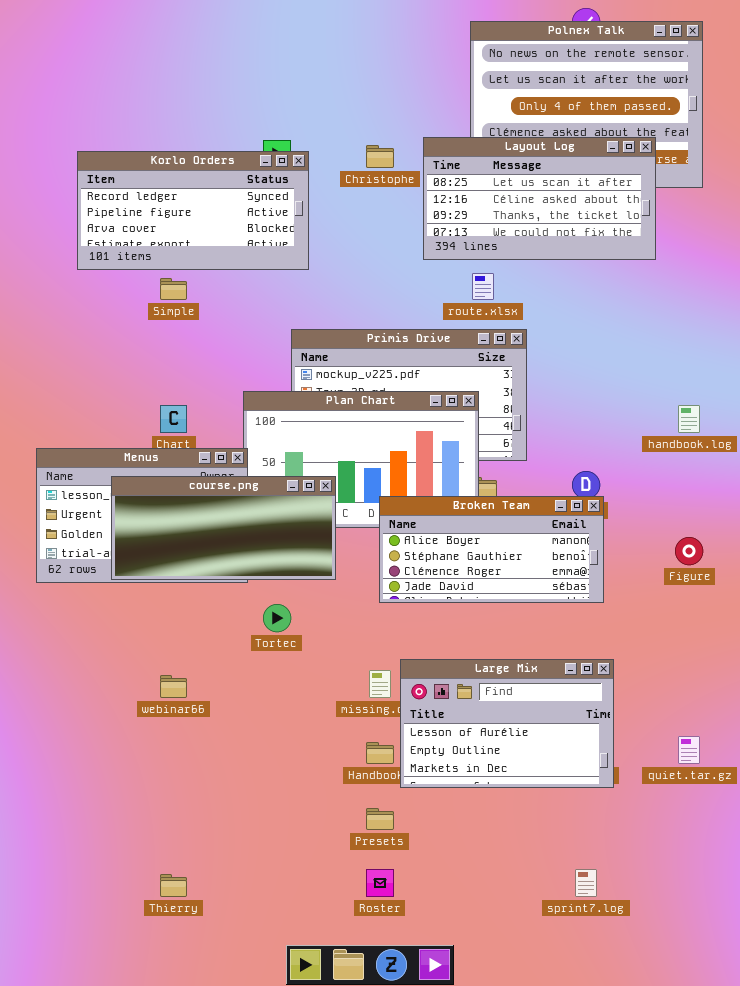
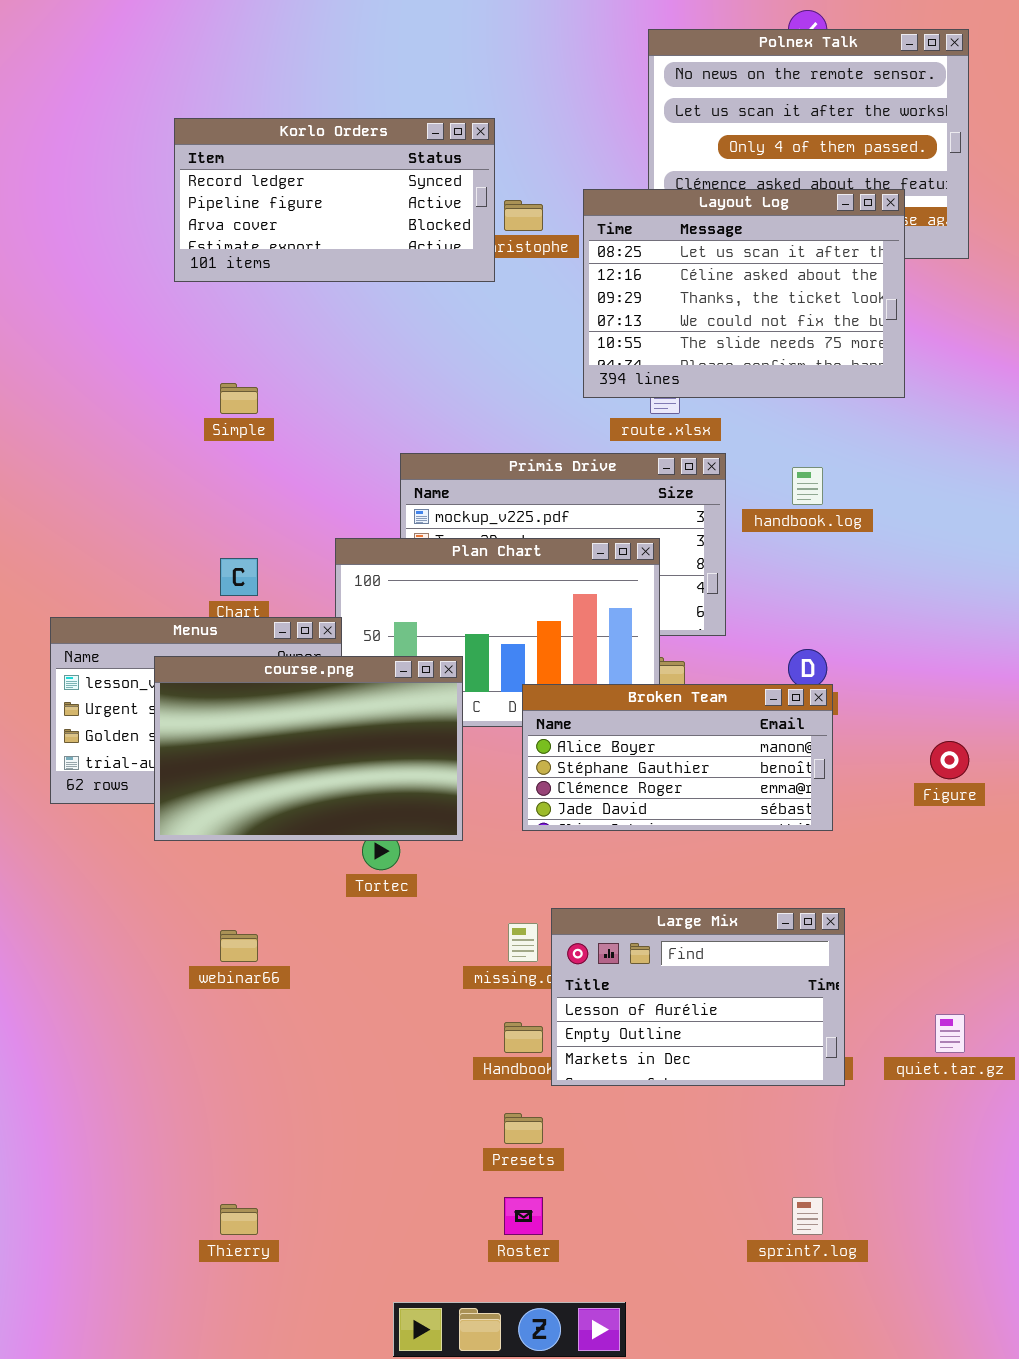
Layout Log: [423,137,656,260] -> [583,189,905,398], resized
Korlo Orders: [77,151,309,270] -> [174,118,495,282], moved
handbook.log: [678,405,700,433] -> [792,467,823,505], moved
course.png: [111,476,336,580] -> [154,656,463,841], resized

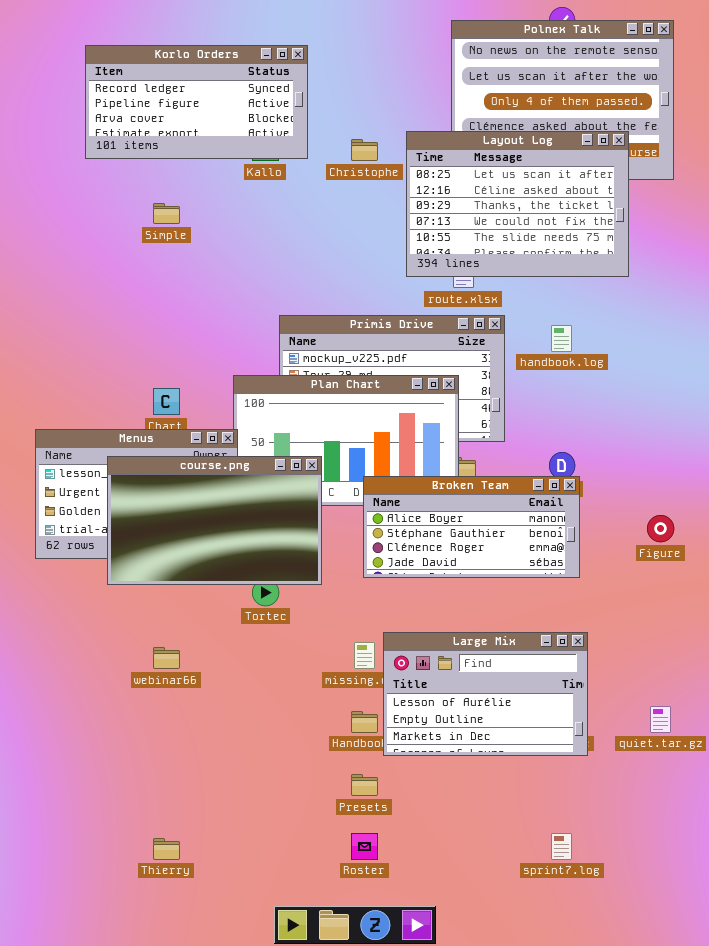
Korlo Orders: [174,118,495,282] -> [85,45,308,159], moved
Simple: [220,383,258,414] -> [153,203,180,224], moved

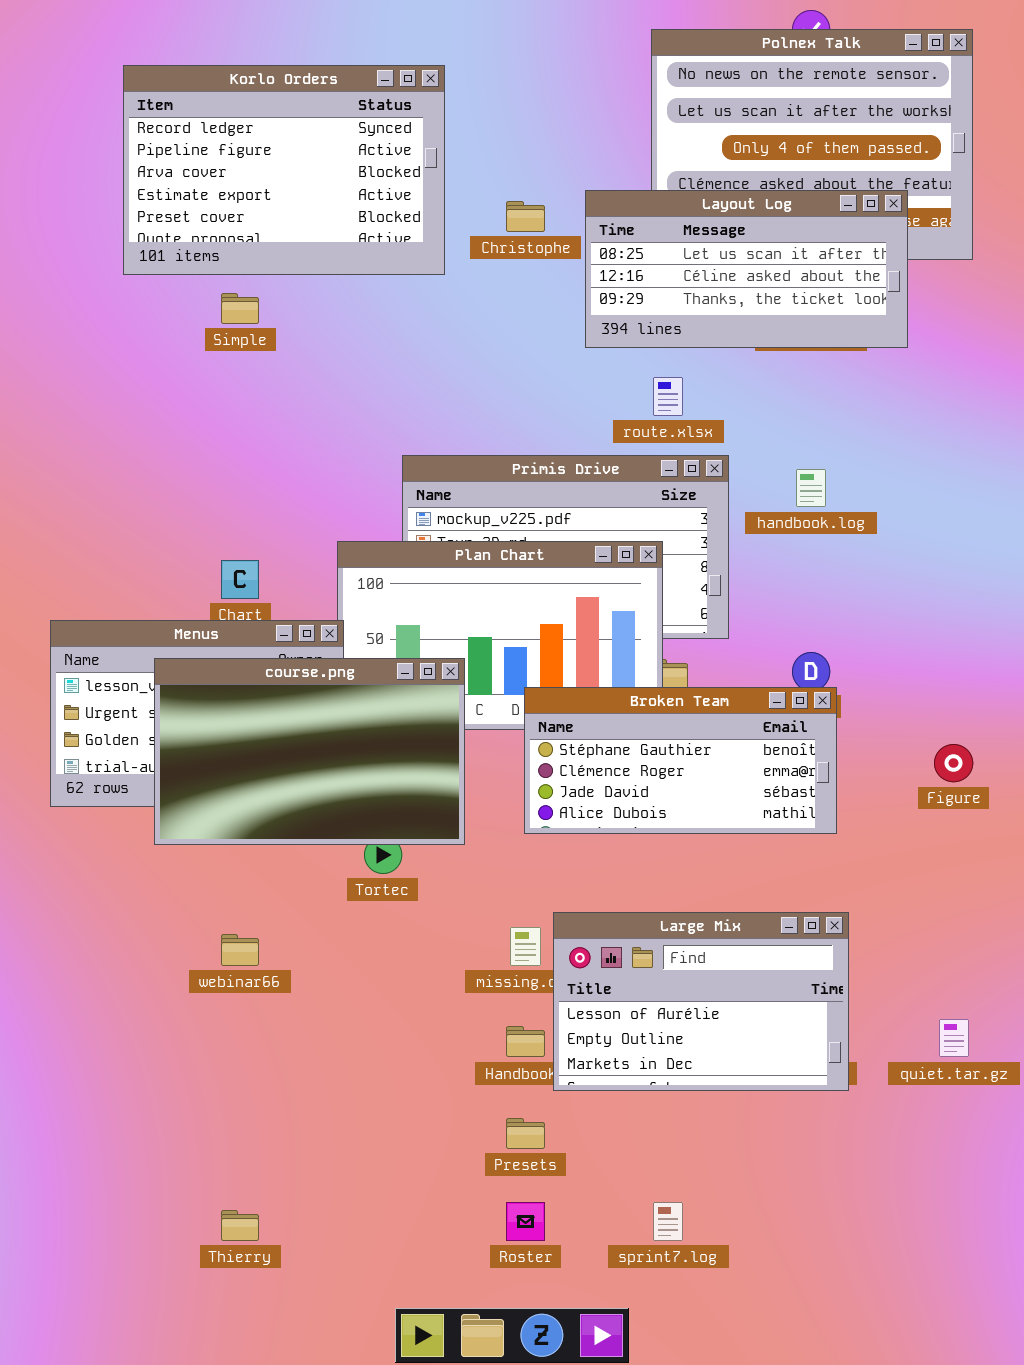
Korlo Orders: [85,45,308,159] -> [123,65,445,275], resized
Layout Log: [406,131,629,277] -> [585,190,908,348], resized
Broken Team: [363,476,580,578] -> [524,687,837,834], scrolled down 1 row
sprint7.log: [551,833,572,860] -> [653,1202,683,1241], moved

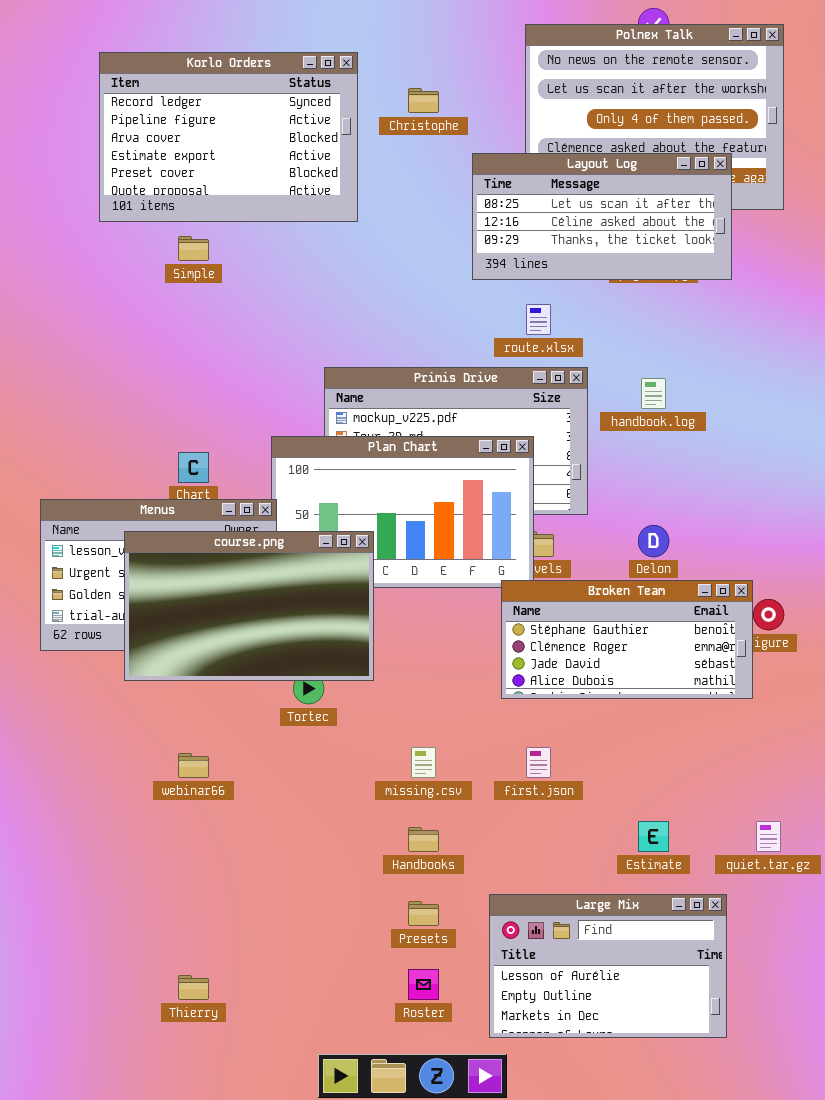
Christophe: [506,201,545,232] -> [408,88,439,113], moved
Broken Team: [524,687,837,834] -> [501,580,753,699], moved
Large Mix: [553,912,849,1091] -> [489,894,727,1038], moved

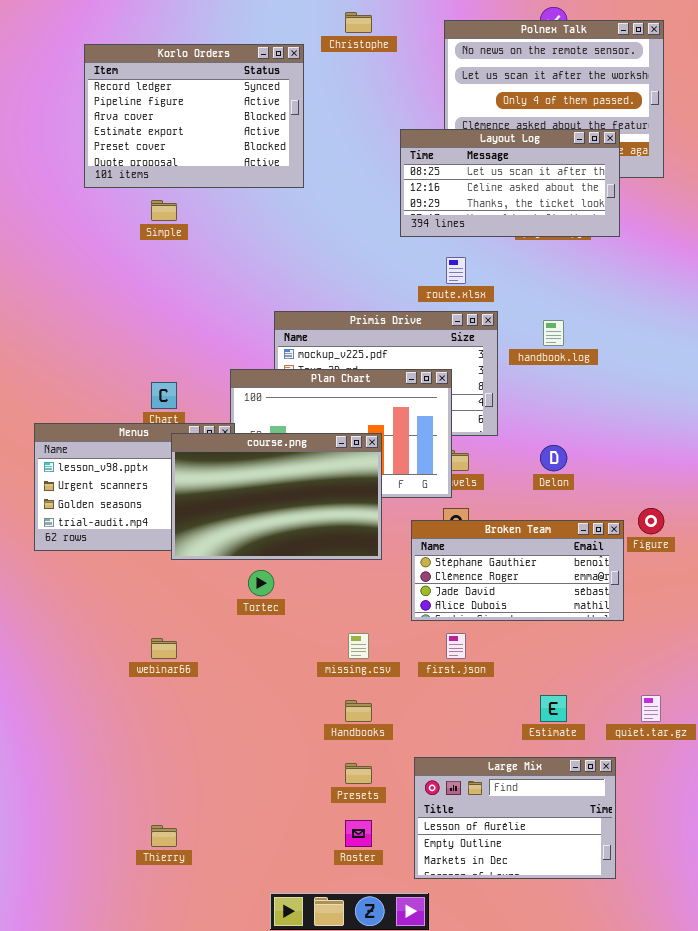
Christophe: [408,88,439,113] -> [345,12,372,33], moved
course.png: [124,531,374,681] -> [171,433,382,560], moved
Broken Team: [501,580,753,699] -> [411,520,624,621], moved

